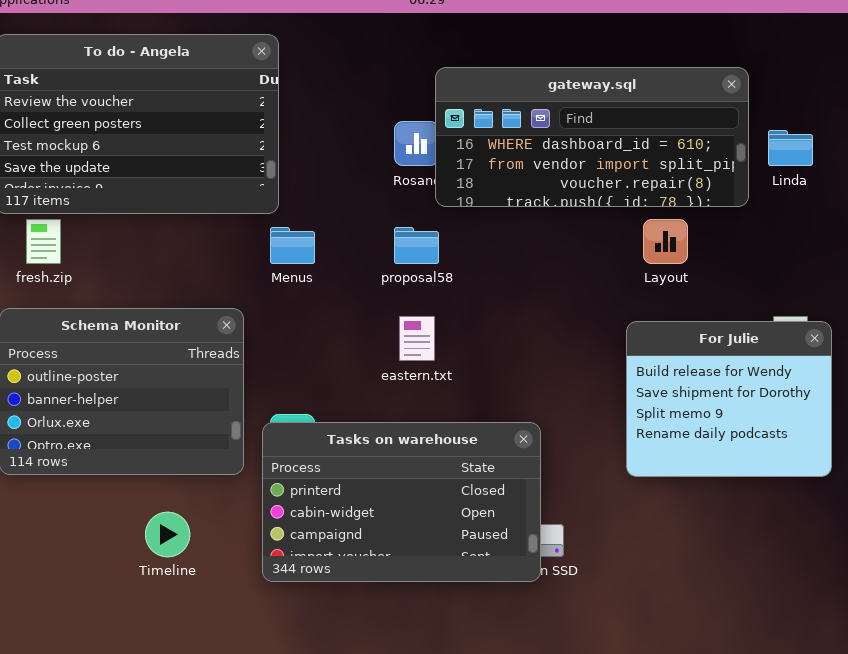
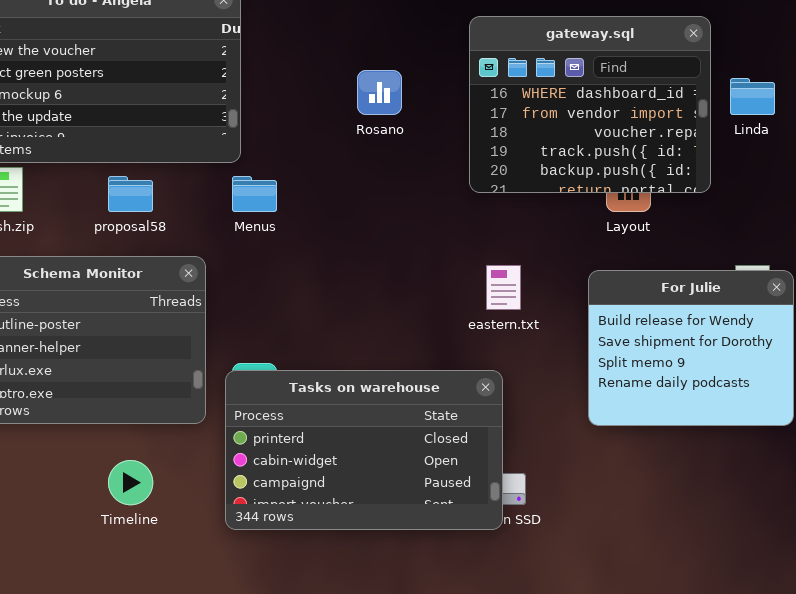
gateway.sql: [435,67,749,207] -> [469,16,711,193], resized
proposal58: [394,227,439,264] -> [108,176,153,212], moved
eastern.txt: [399,316,435,361] -> [486,265,521,310], moved

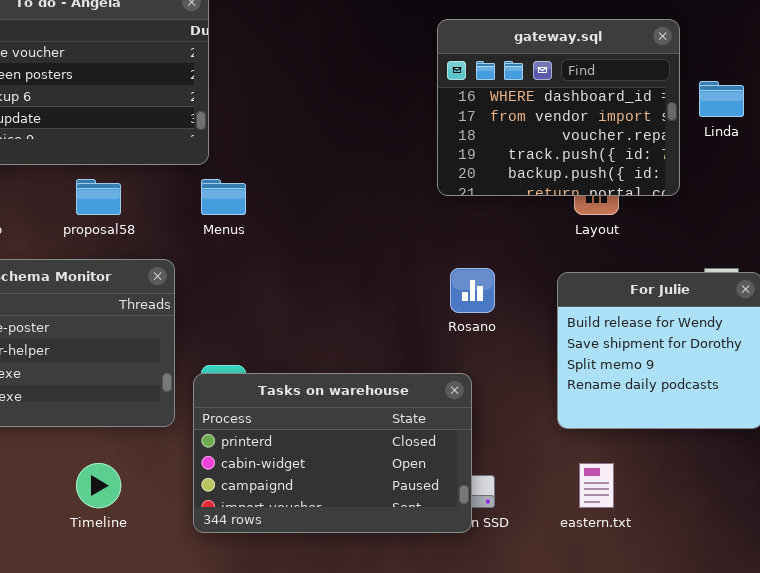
Rosano: [357,70,402,115] -> [450,268,495,313], moved
eastern.txt: [486,265,521,310] -> [579,463,614,508], moved

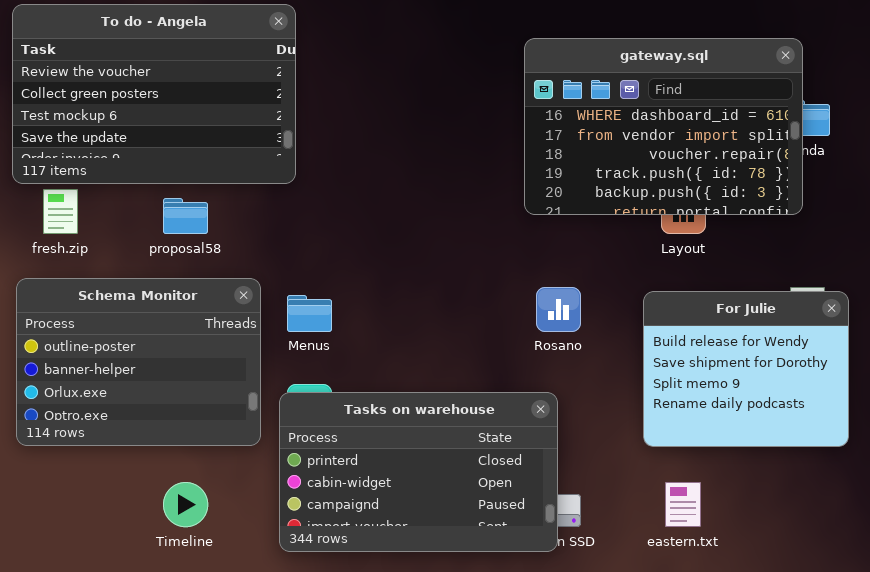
gateway.sql: [437,19,680,196] -> [524,38,803,215], resized
Menus: [201,179,246,215] -> [287,295,332,332], moved

